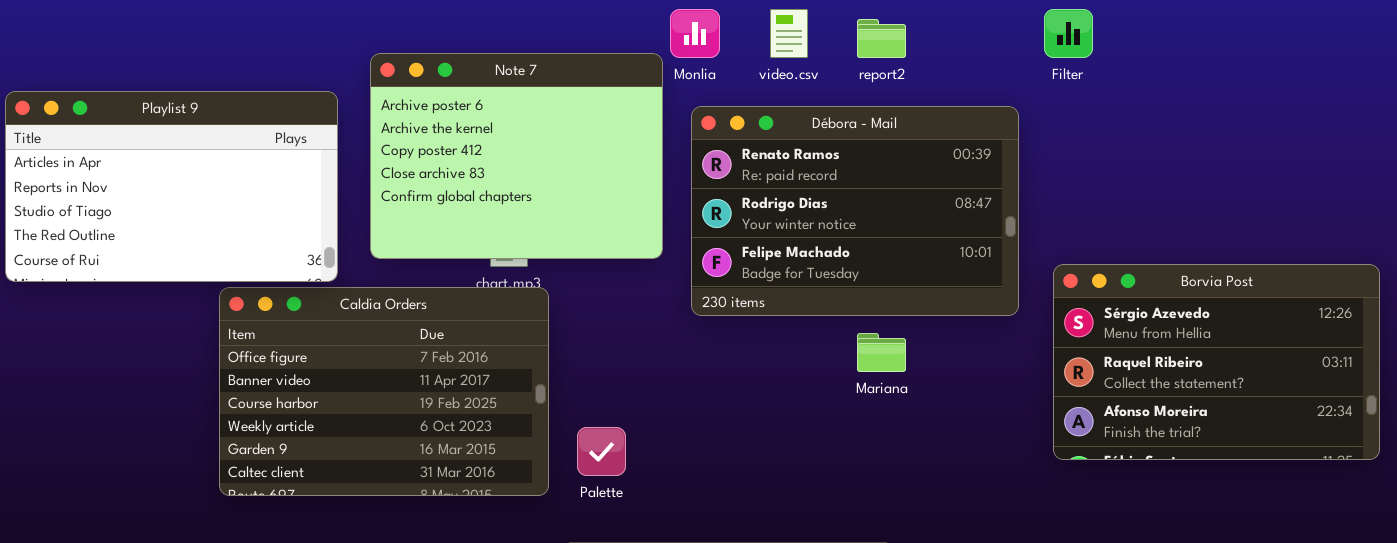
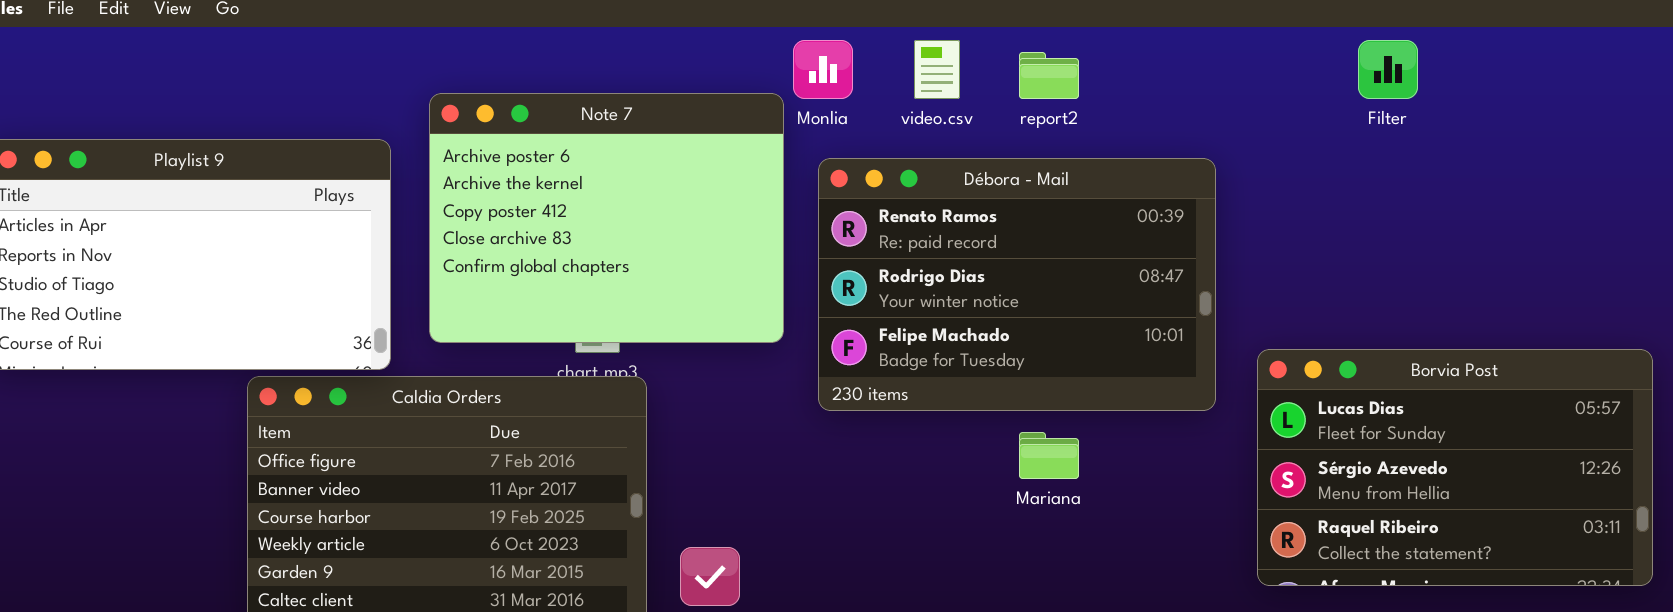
Filter: [1044,9,1093,58] -> [1358,40,1418,99], moved
Borvia Post: [1053,264,1380,460] -> [1257,349,1653,586], scrolled up 1 row

